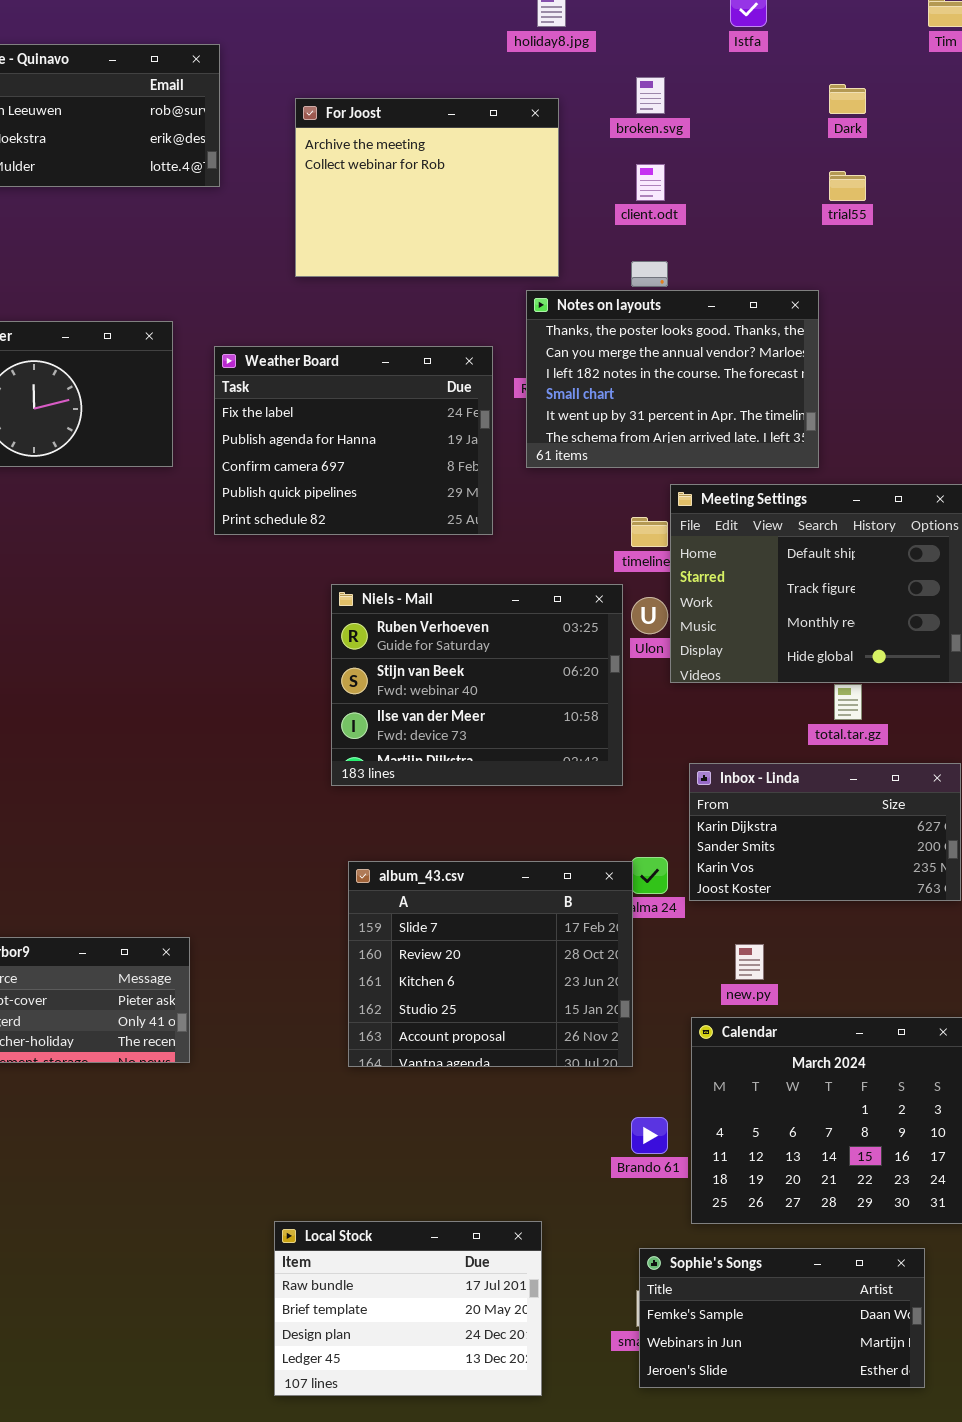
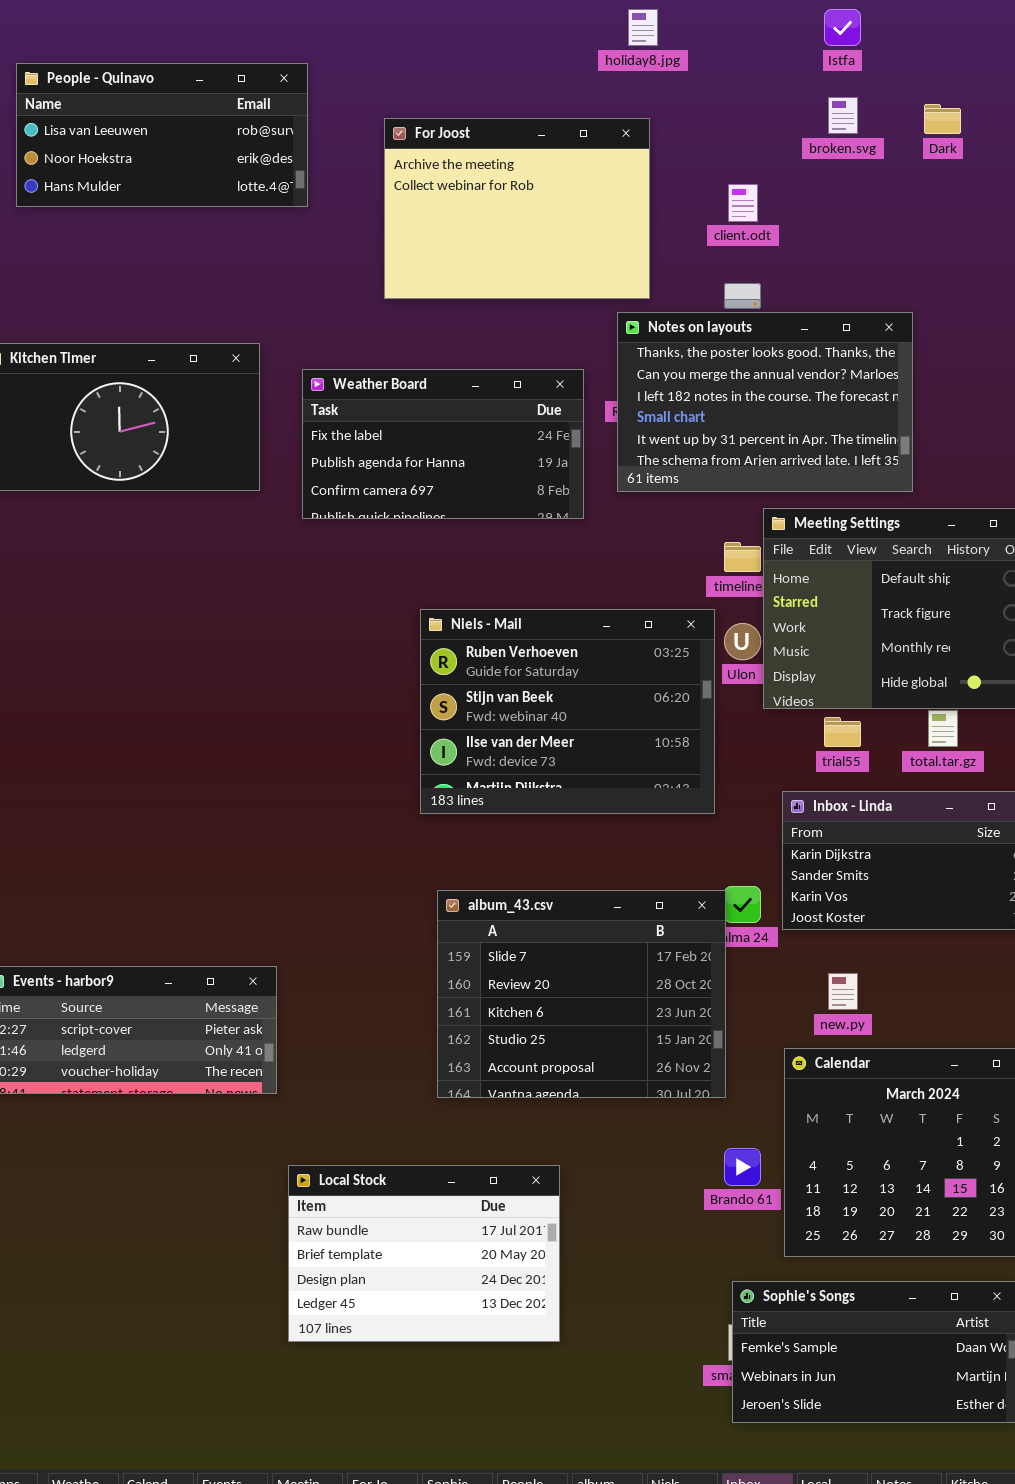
broken.svg: [636,77,665,114] -> [828,97,858,134], moved
trial55: [829,171,866,201] -> [824,717,861,747], moved
Weather Board: [214,346,493,535] -> [302,369,584,519], resized
Local Stock: [274,1221,542,1396] -> [288,1165,560,1342], moved

